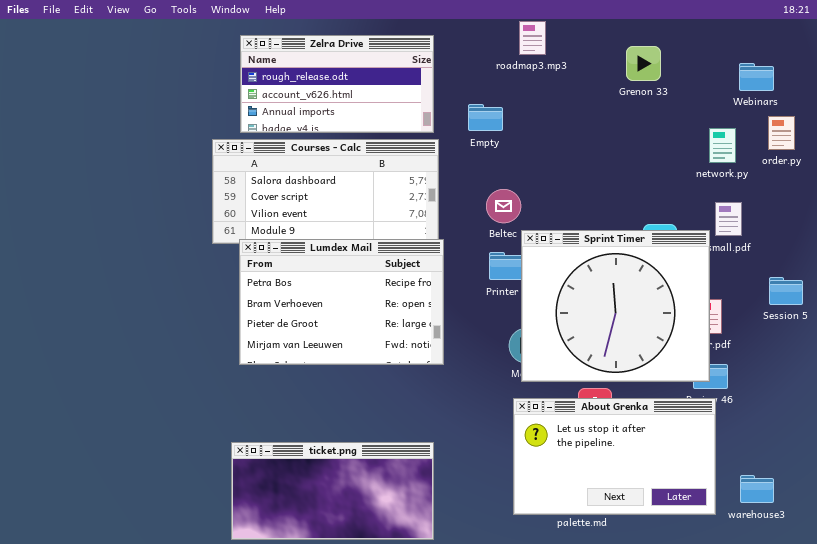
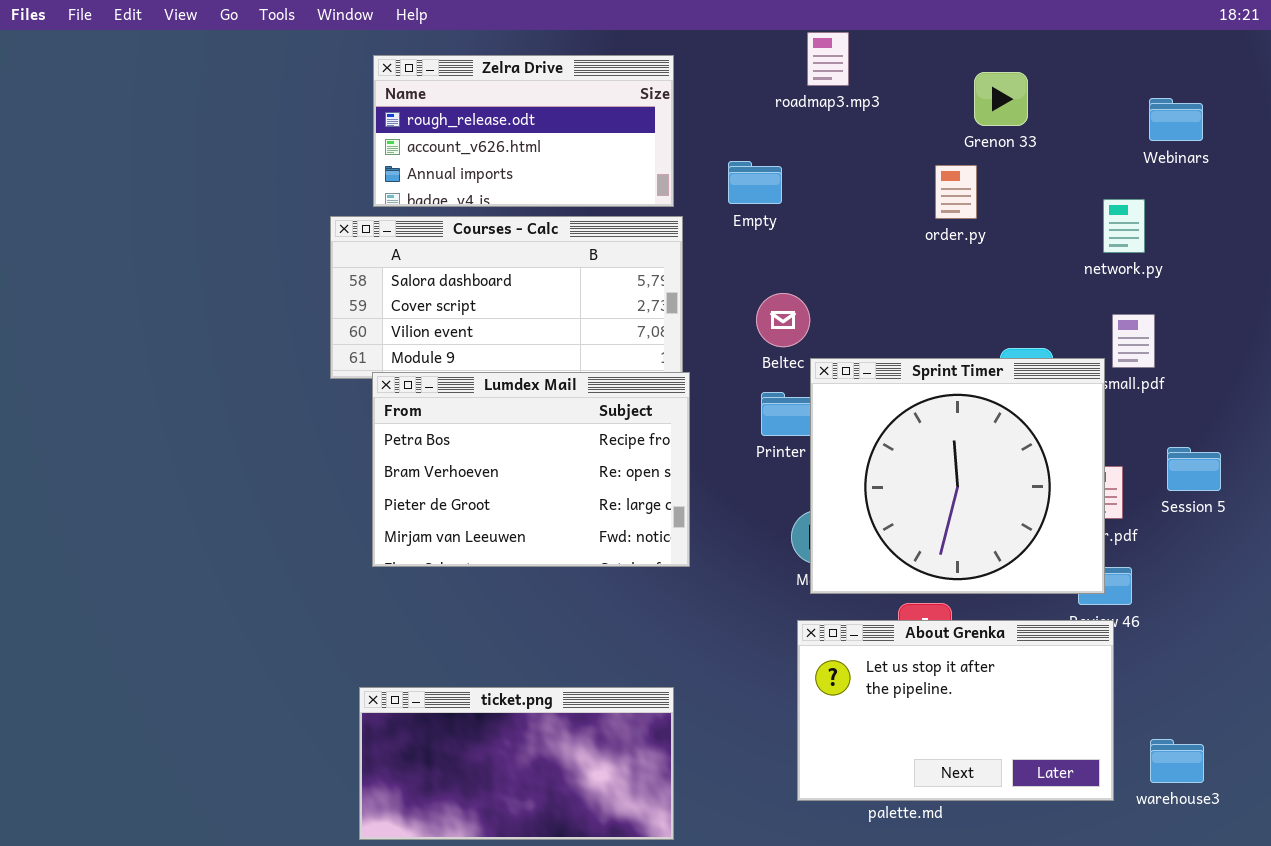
order.py: [768,116,795,150] -> [935,165,977,219], moved
Session 5: [769,277,803,305] -> [1167,447,1221,491], moved

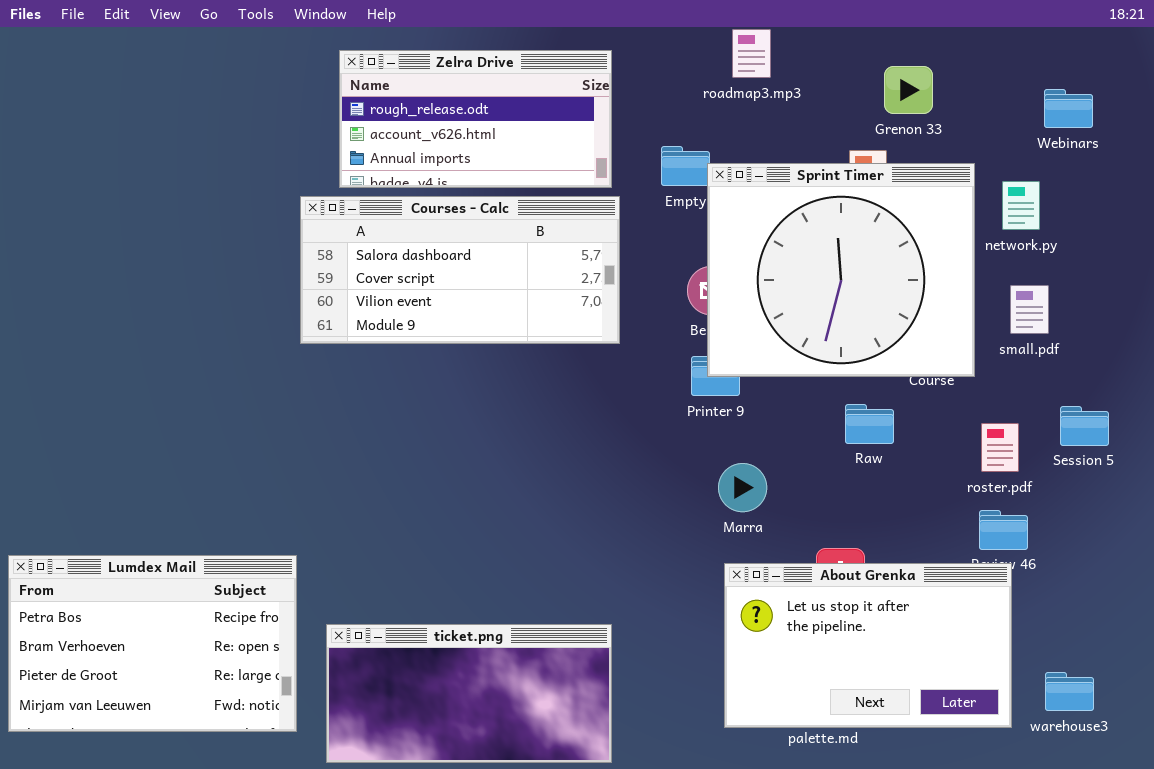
Sprint Timer: [810,358,1105,594] -> [707,163,975,377], moved
Lumdex Mail: [372,372,690,567] -> [8,555,297,732], moved

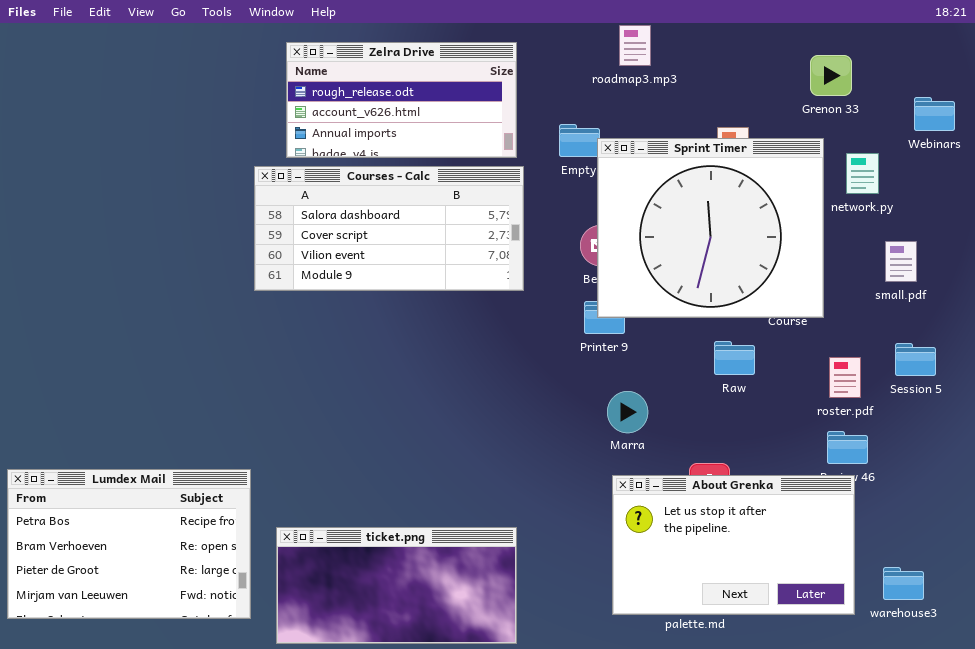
Grenon 33: [884,66,933,114] -> [810,55,852,96], moved
Webinars: [1044,89,1093,128] -> [914,97,955,131], moved
small.pdf: [1010,285,1049,334] -> [885,241,917,282], moved

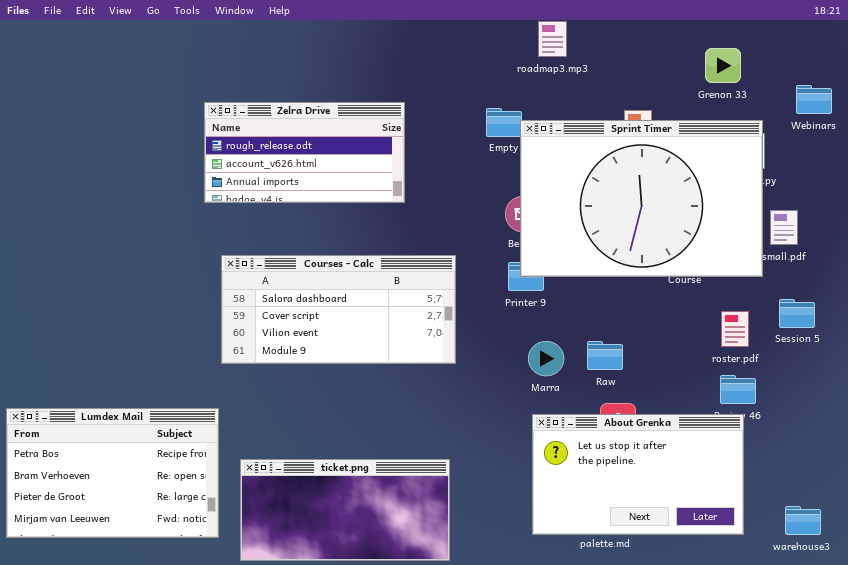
Zelra Drive: [286,42,517,158] -> [204,102,405,203], moved
Sprint Timer: [597,138,824,318] -> [520,120,763,277], resized
Courses - Calc: [254,166,524,291] -> [221,255,456,364], moved
Raw: [714,341,755,375] -> [587,341,623,370], moved
warehouse3: [883,567,924,600] -> [785,506,821,535], moved

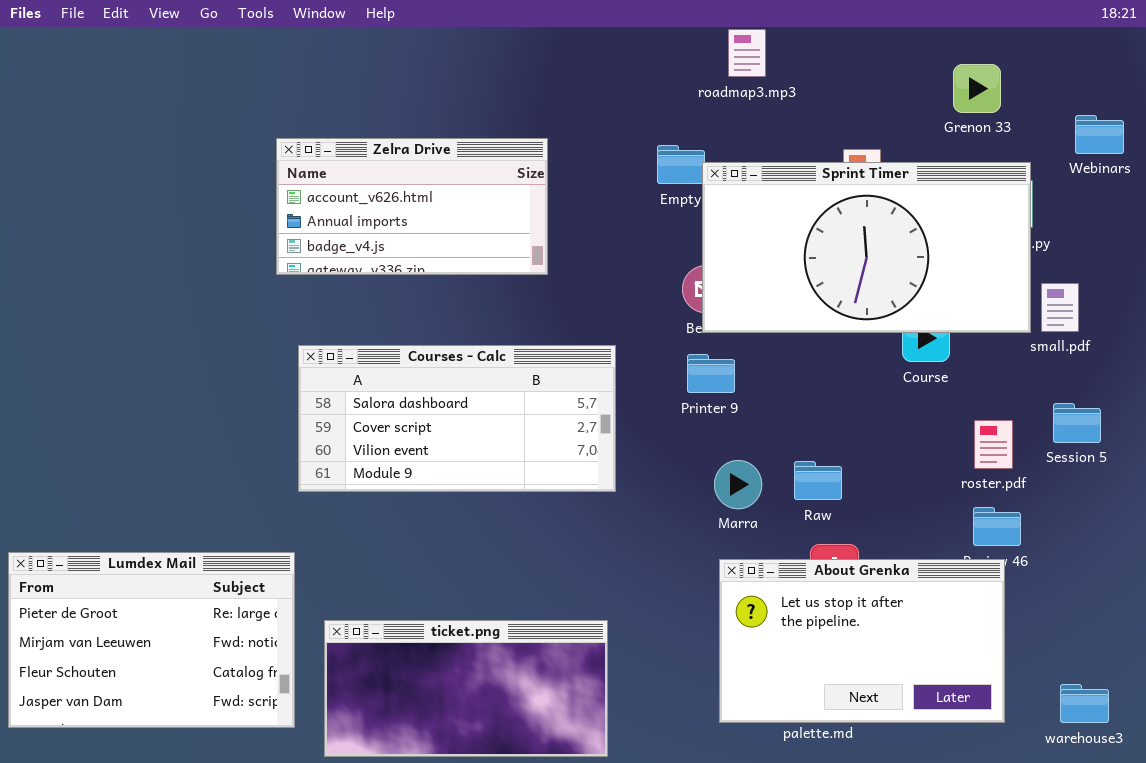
Zelra Drive: [204,102,405,203] -> [276,138,548,275], scrolled down 1 row
Sprint Timer: [520,120,763,277] -> [702,162,1031,333], resized
Lumdex Mail: [6,408,219,538] -> [8,552,295,728], scrolled down 2 rows

